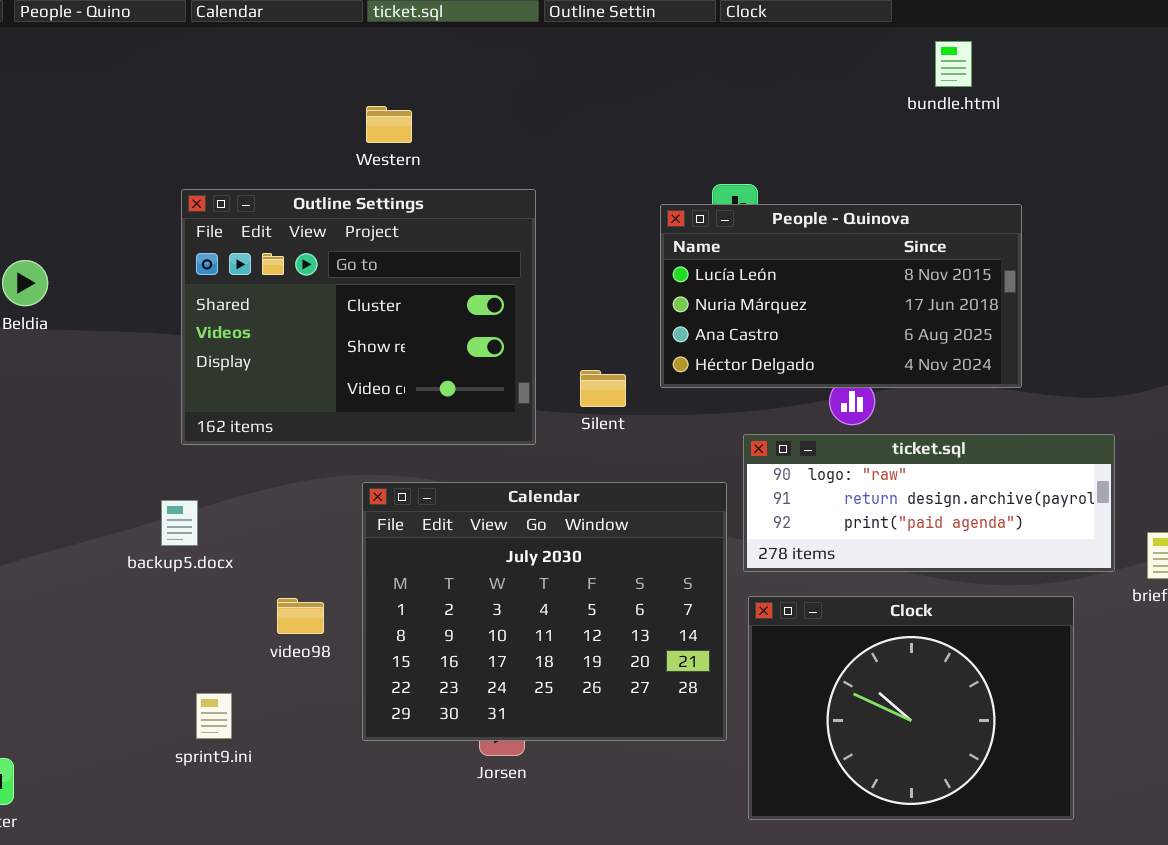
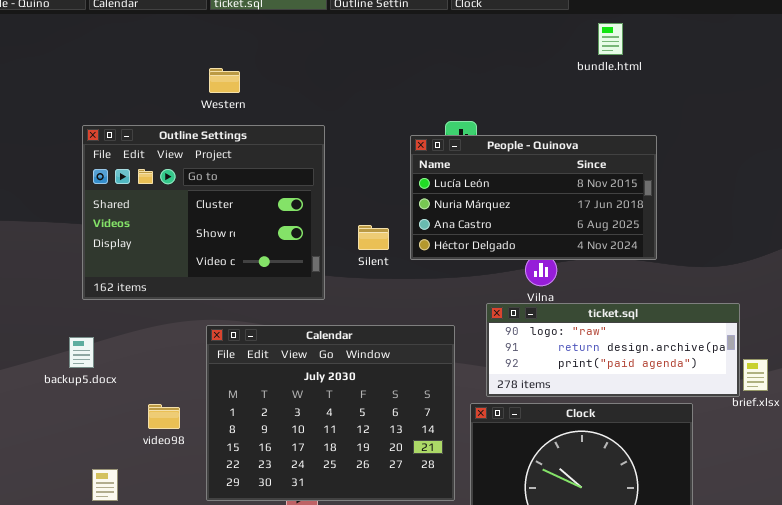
Silent: [580,370,626,407] -> [358,225,389,250], moved
ticket.sql: [743,434,1115,572] -> [486,303,740,397], moved

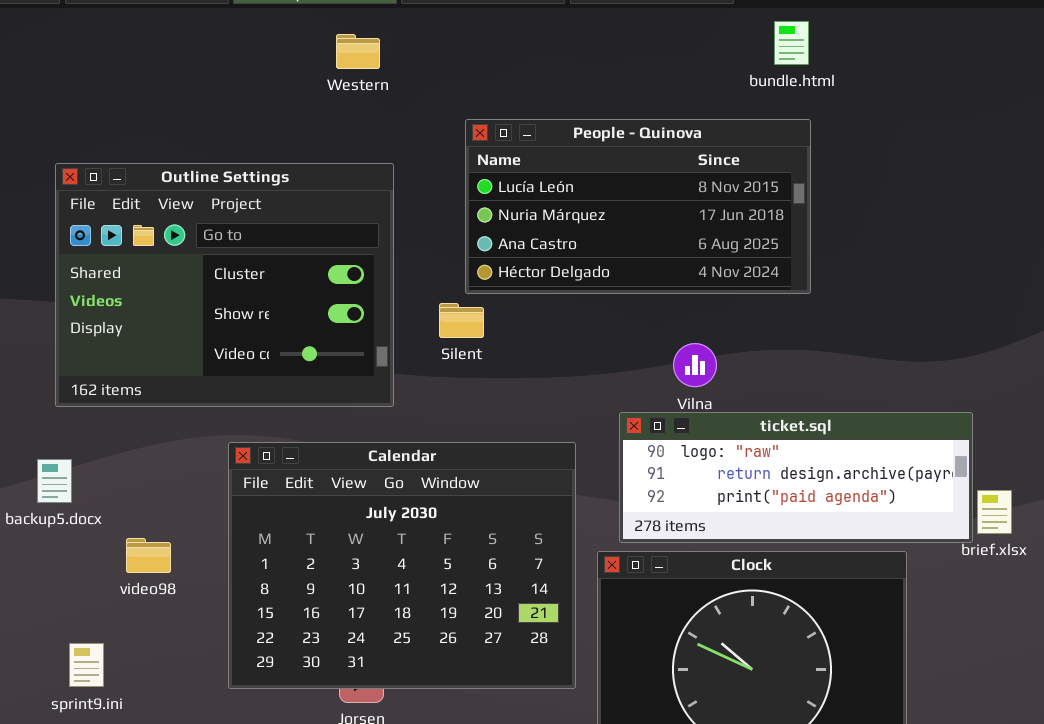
Western: [209,68,240,93] -> [336,34,380,69], moved
People - Quinova: [410,135,657,260] -> [465,119,811,294], moved
video98: [148,404,180,429] -> [126,538,171,573], moved

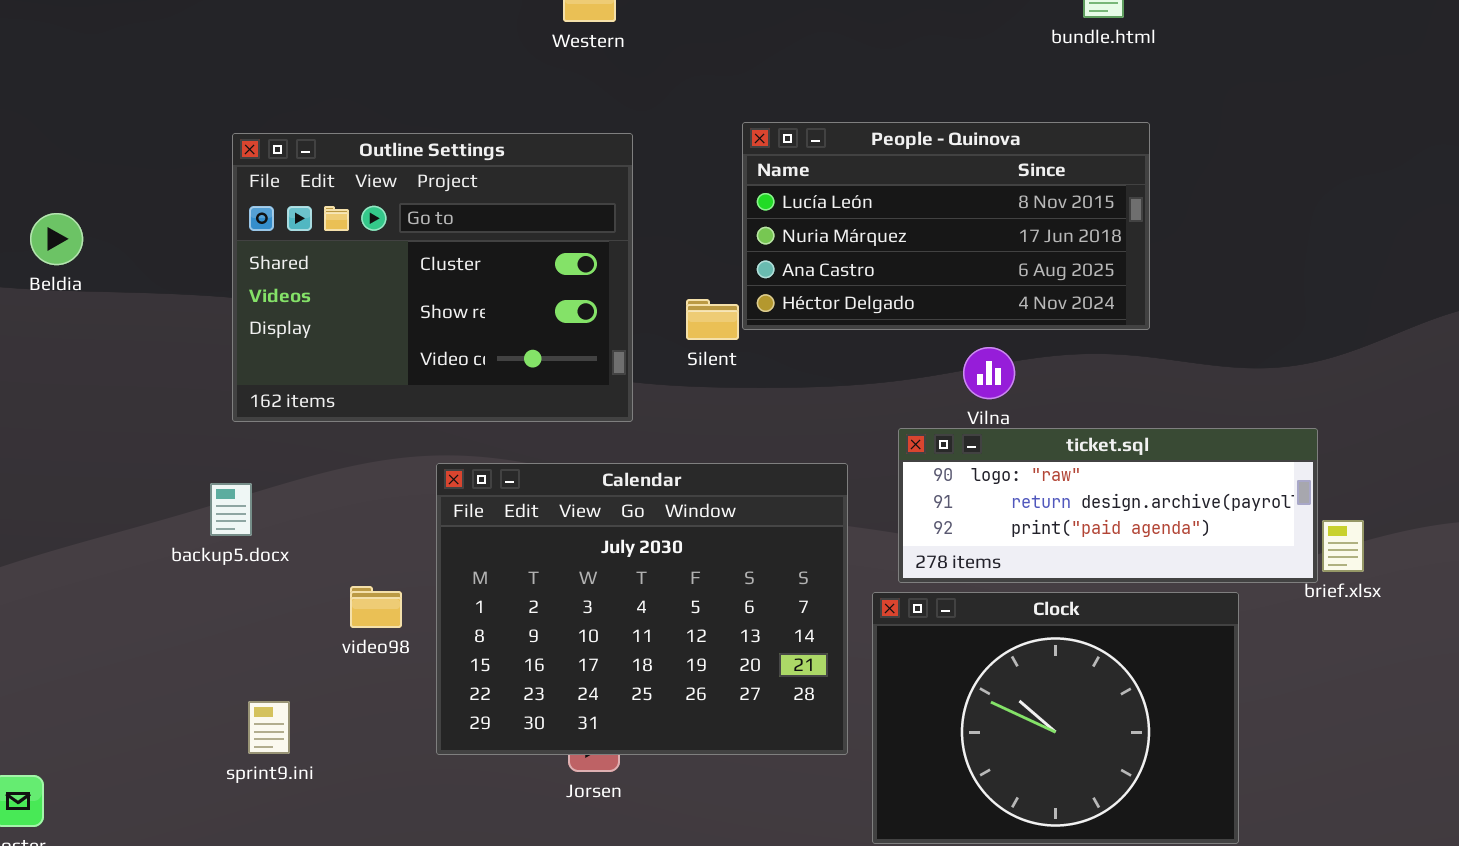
People - Quinova: [465,119,811,294] -> [742,122,1150,330], moved
video98: [126,538,171,573] -> [350,586,402,628], moved

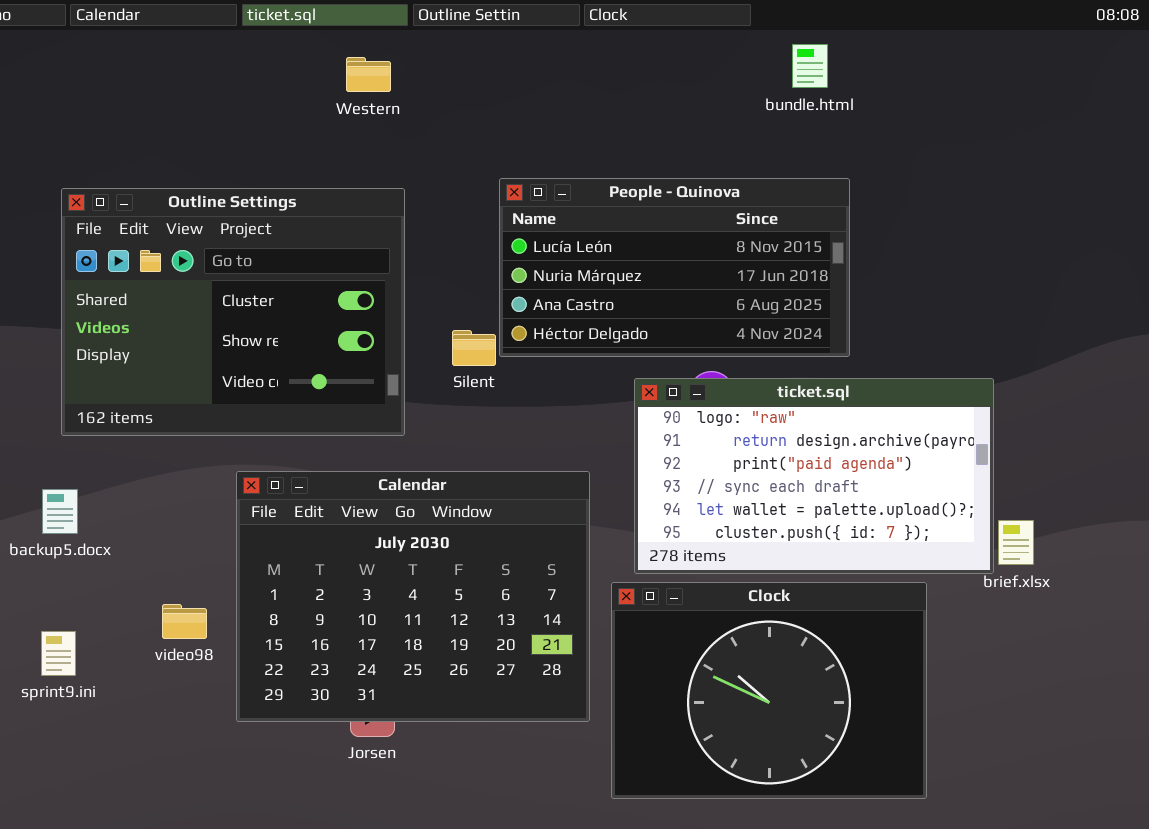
ticket.sql: [898,428,1318,583] -> [634,378,994,574], resized
video98: [350,586,402,628] -> [162,604,207,639], moved
sprint9.ini: [248,701,290,754] -> [41,631,76,676], moved

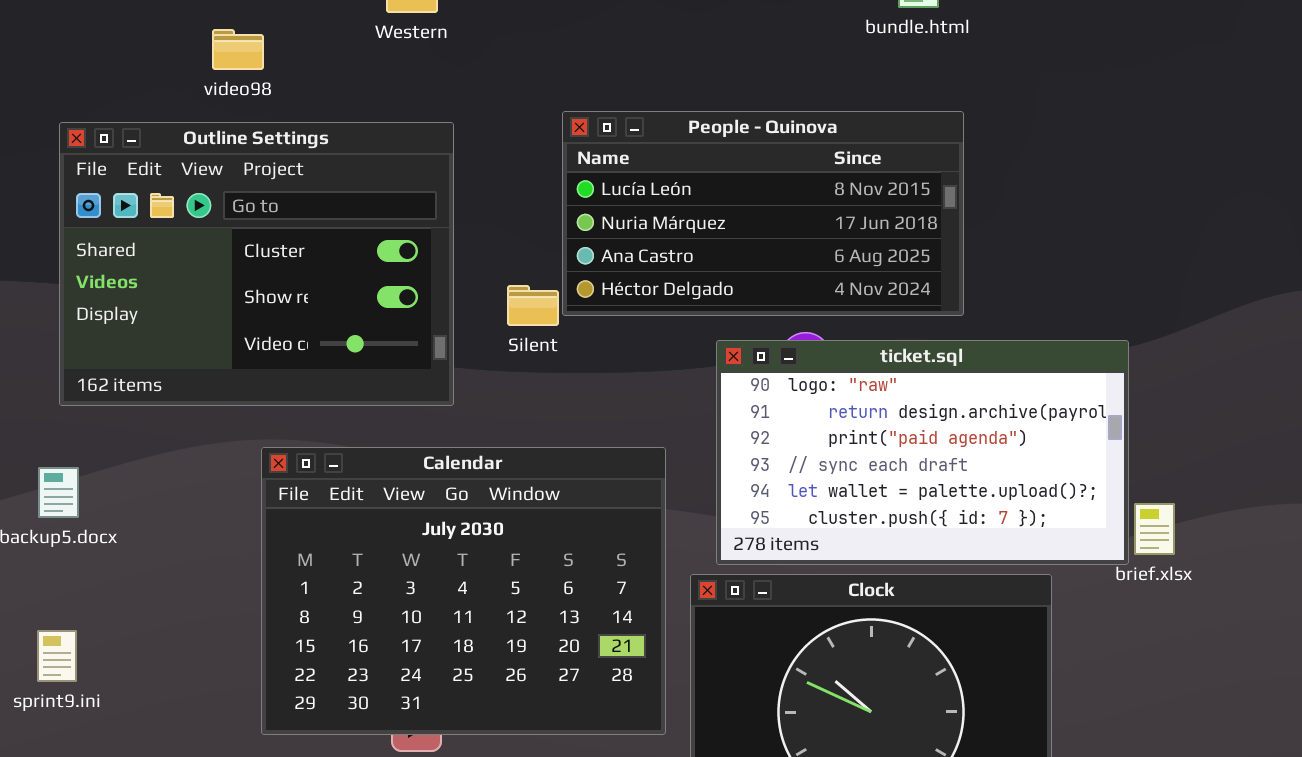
video98: [162,604,207,639] -> [212,29,264,70], moved

